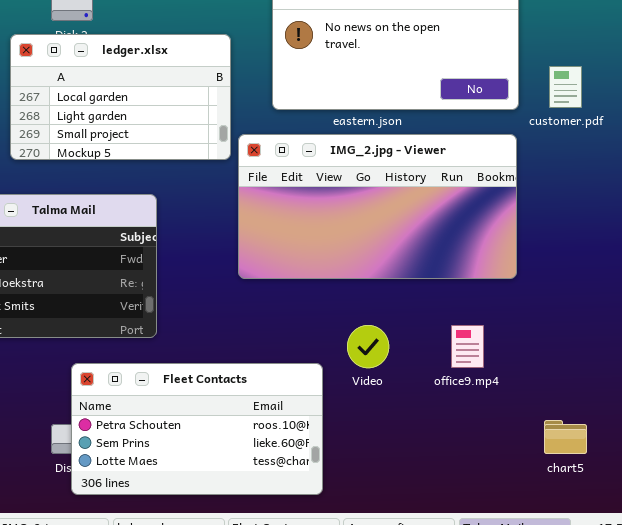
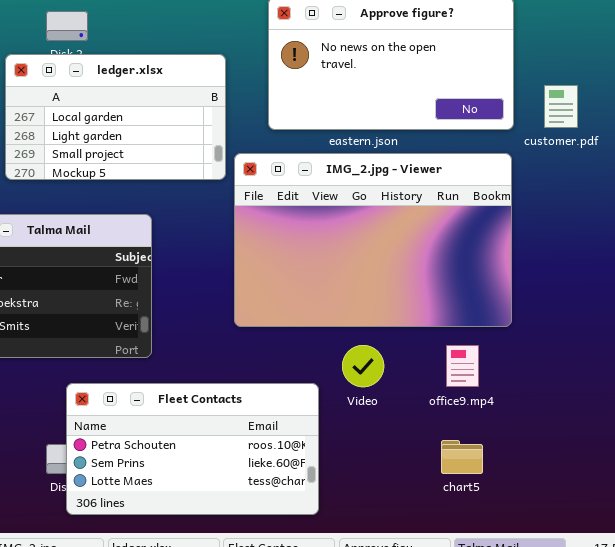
IMG_2.jpg - Viewer: [238,134,517,279] -> [234,153,512,327], resized
chart5: [544,420,587,454] -> [441,440,483,474], moved

